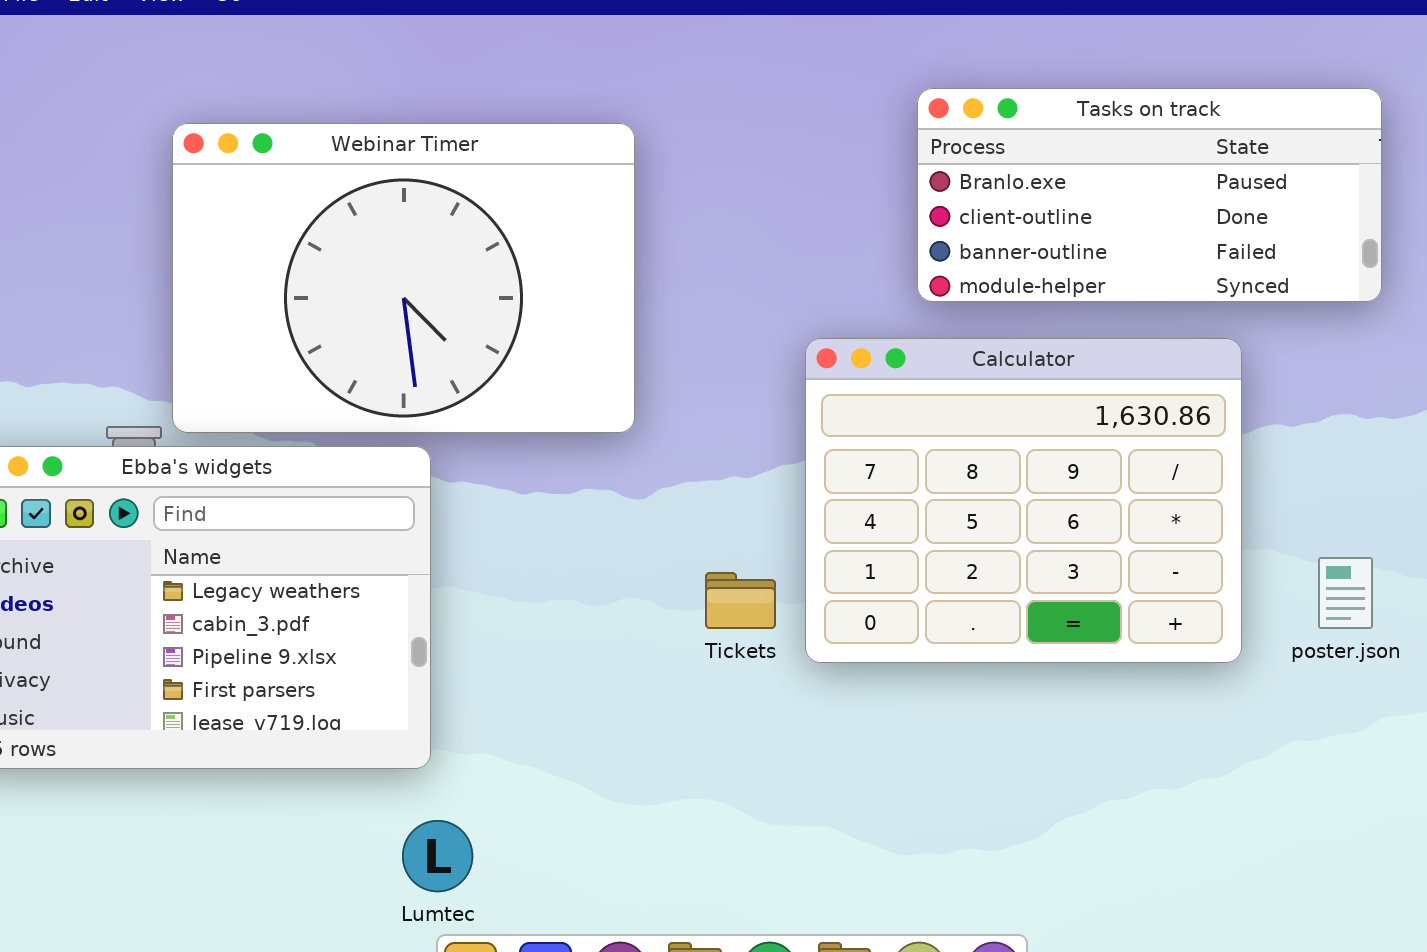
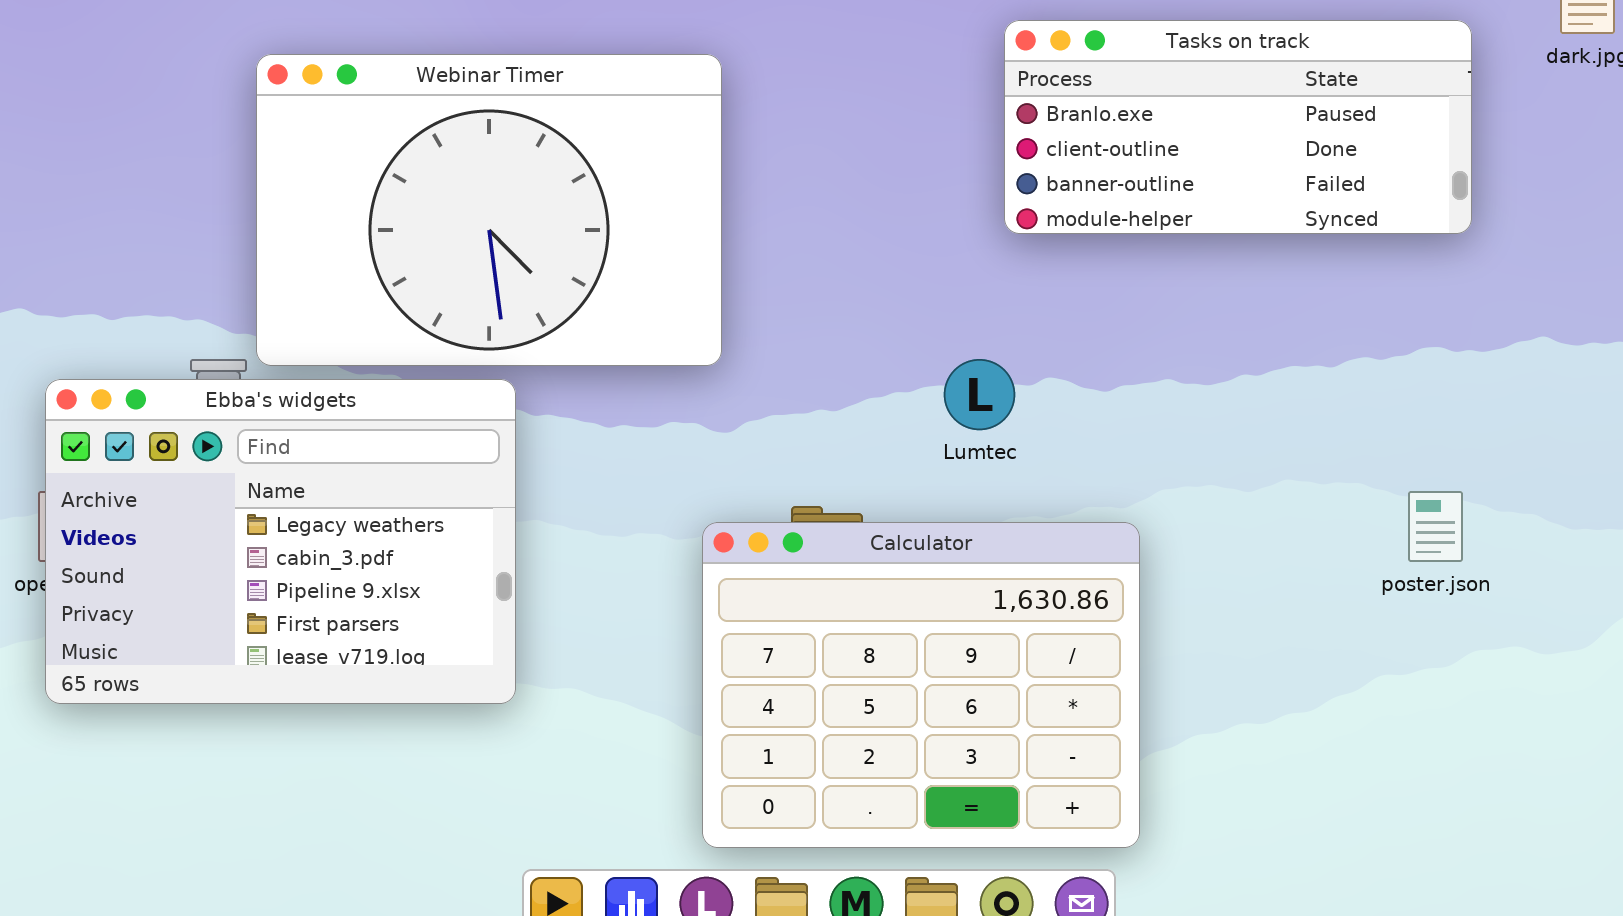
Calculator: [805,338,1242,663] -> [702,522,1140,848], moved
Lumtec: [402,820,473,892] -> [944,359,1015,430], moved

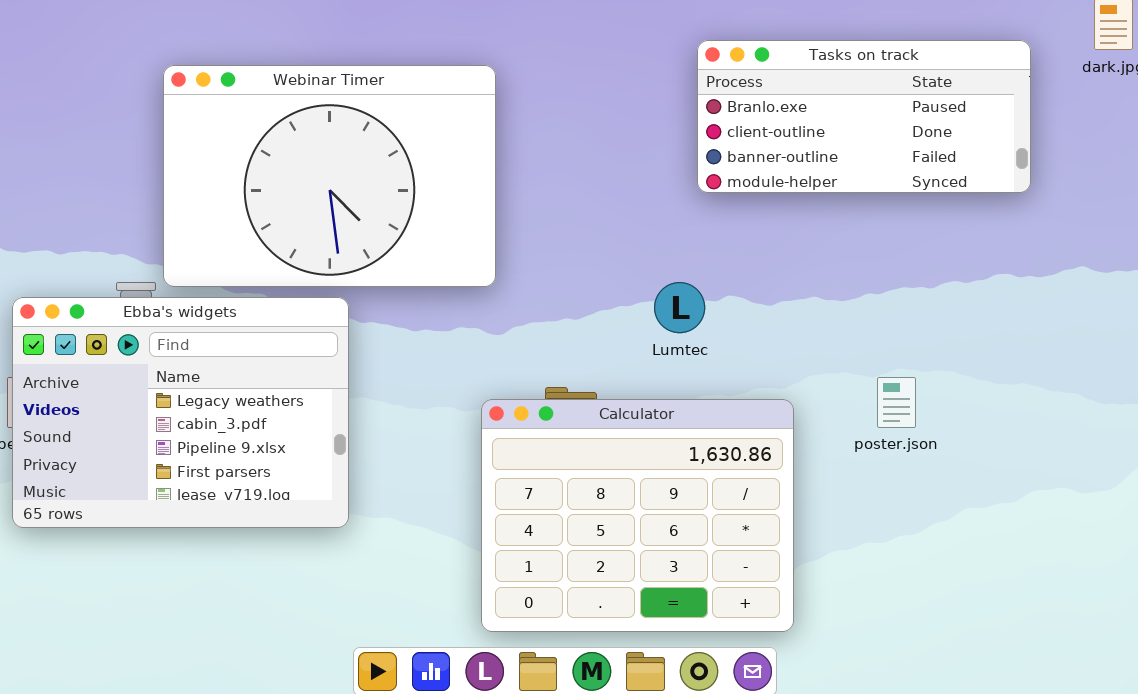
poster.json: [1408,491,1463,562] -> [877,377,916,428], moved

